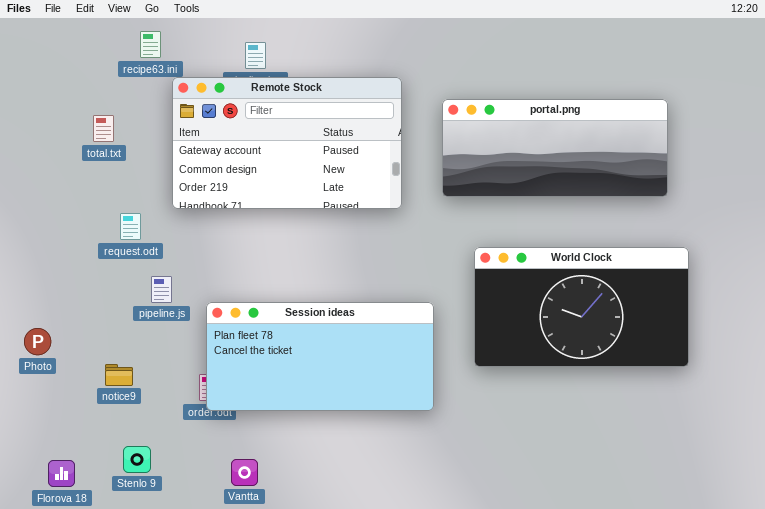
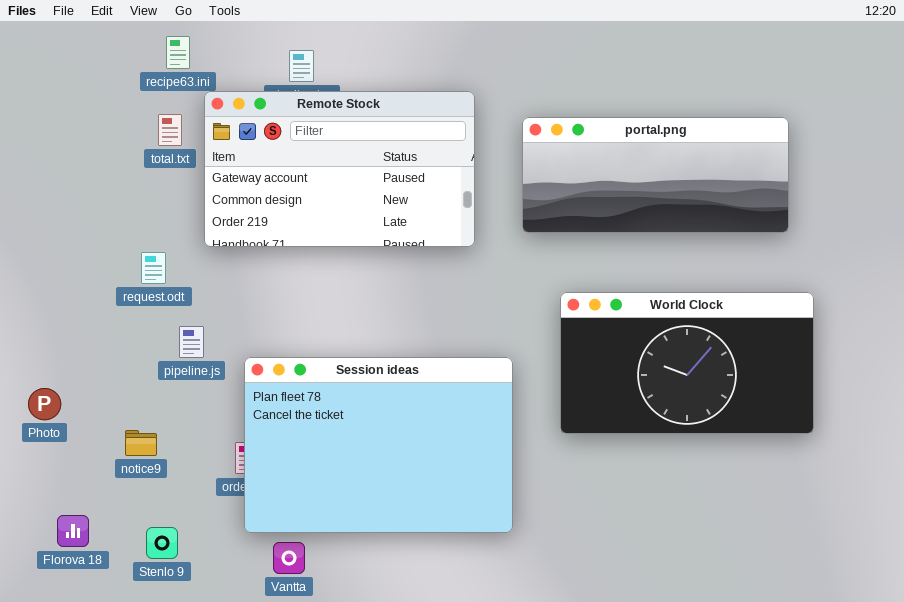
total.txt: [93,115,114,142] -> [158,114,182,146], moved
Session ideas: [206,302,434,411] -> [244,357,513,533], resized
Florova 18: [48,460,75,487] -> [57,515,89,547], moved

